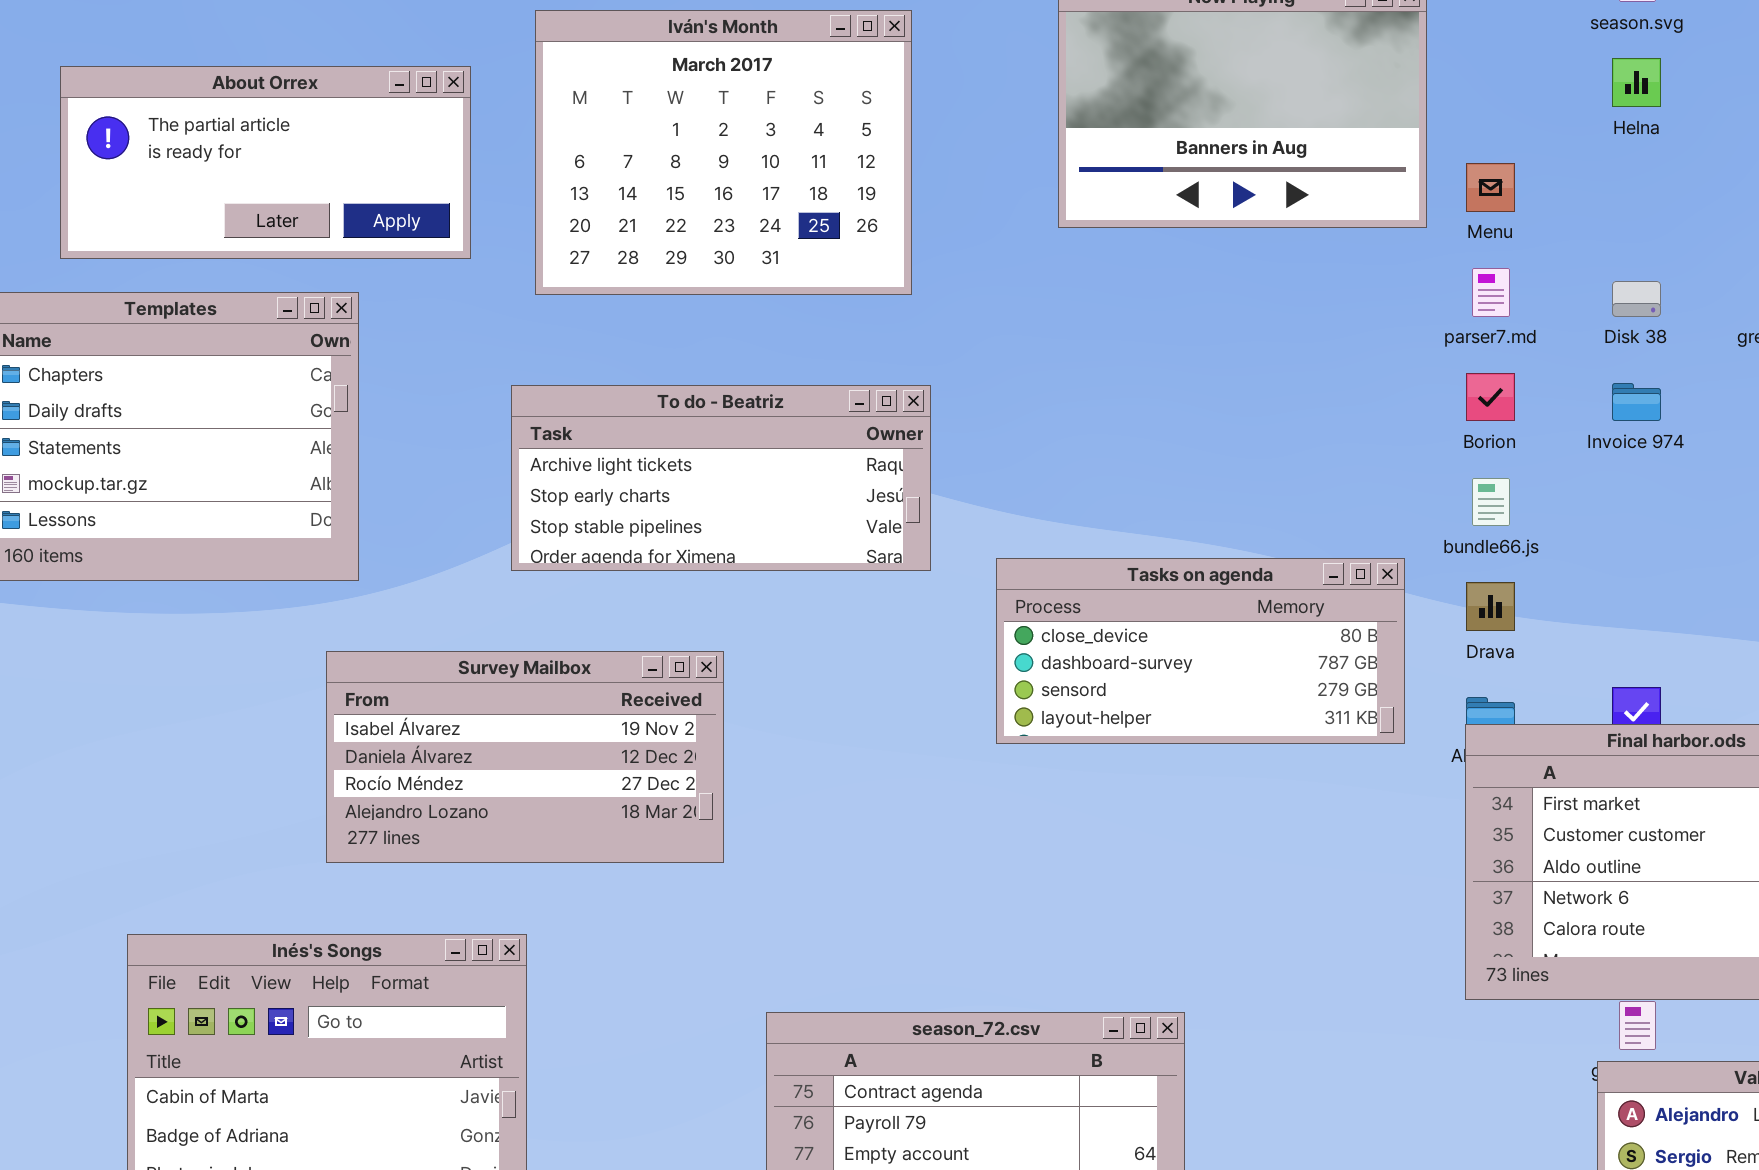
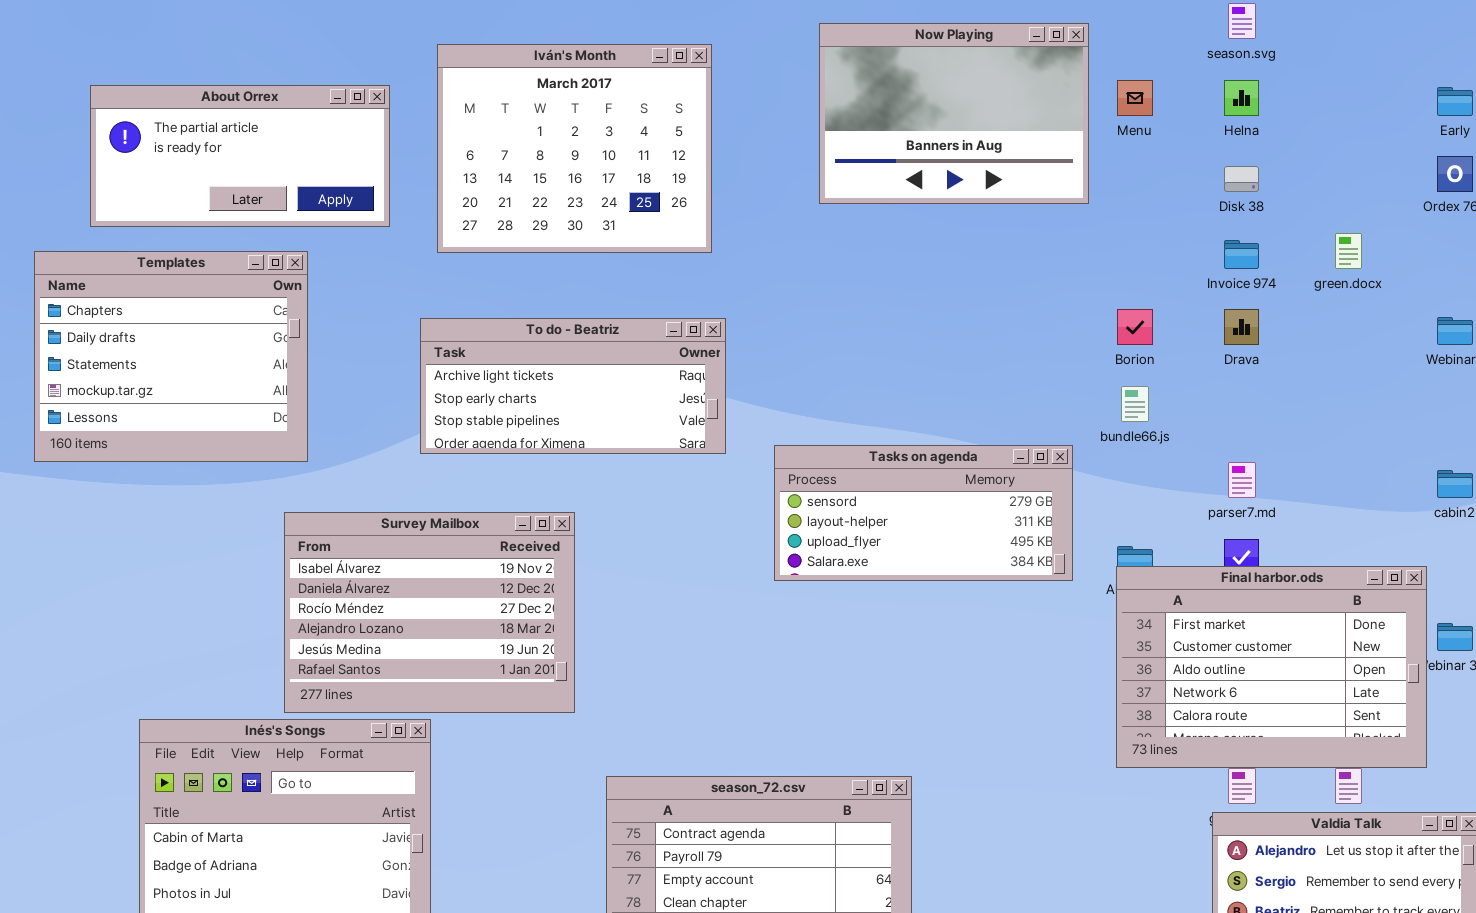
Menu: [1466,163,1515,212] -> [1117,80,1153,116], moved
parser7.md: [1472,268,1510,317] -> [1228,462,1256,498], moved
Disk 38: [1612,281,1661,317] -> [1224,166,1259,192], moved
Invoice 974: [1612,383,1661,421] -> [1224,240,1259,269], moved
Tasks on agenda: [996,558,1405,744] -> [774,445,1073,581], scrolled down 2 rows
Drava: [1466,582,1515,631] -> [1224,309,1259,345], moved
Survey Mailbox: [326,651,724,863] -> [284,512,575,713], resized

